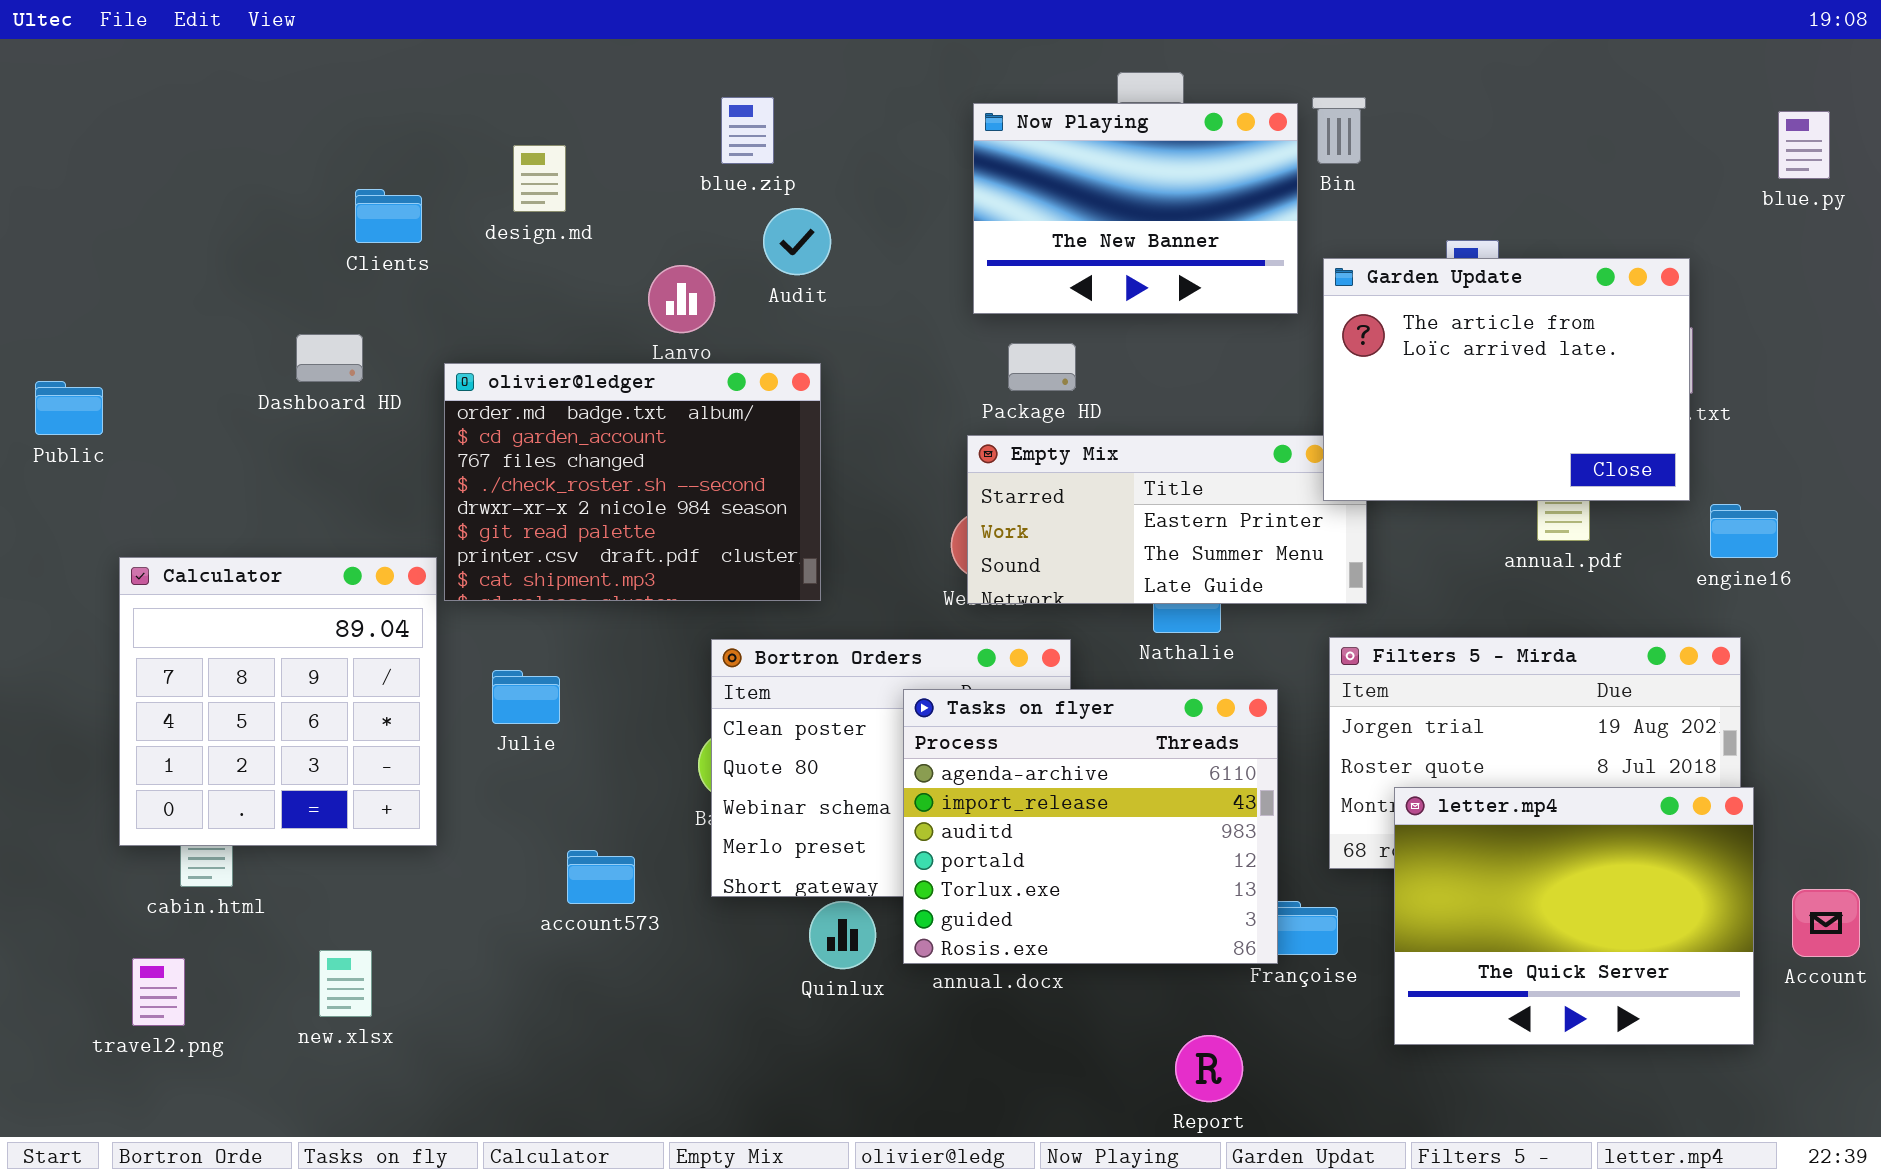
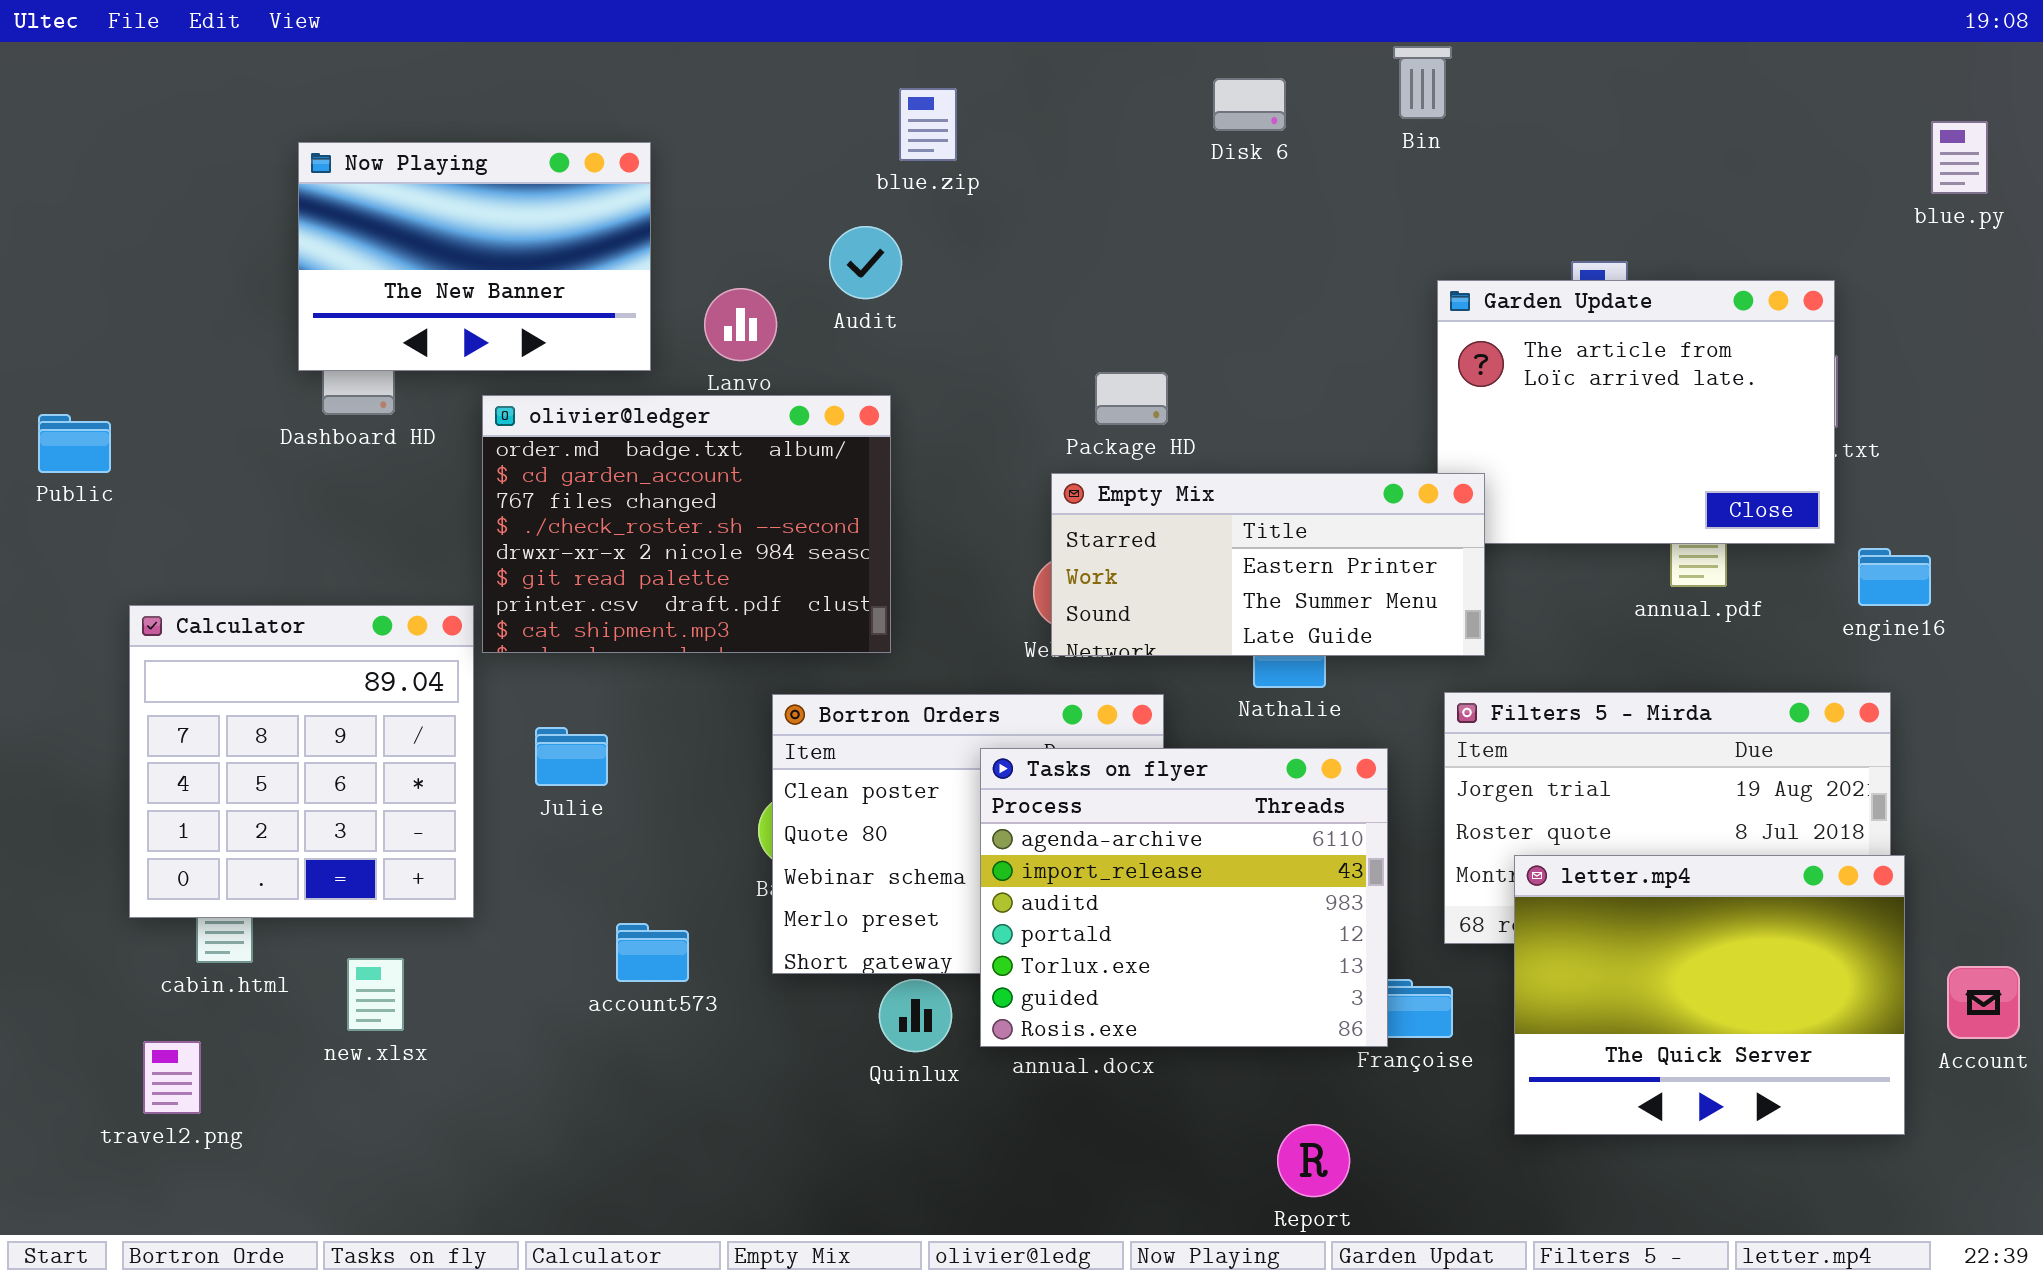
blue.zip: [721,97,774,164] -> [899,88,957,161], moved
Bin: [1312,97,1366,164] -> [1393,46,1452,119], moved
Now Playing: [973,103,1298,314] -> [298,142,651,371], moved
Empty Mix: [967,435,1367,604] -> [1051,473,1485,656], raised
new.xlsx: [319,950,372,1017] -> [347,958,404,1031], moved

